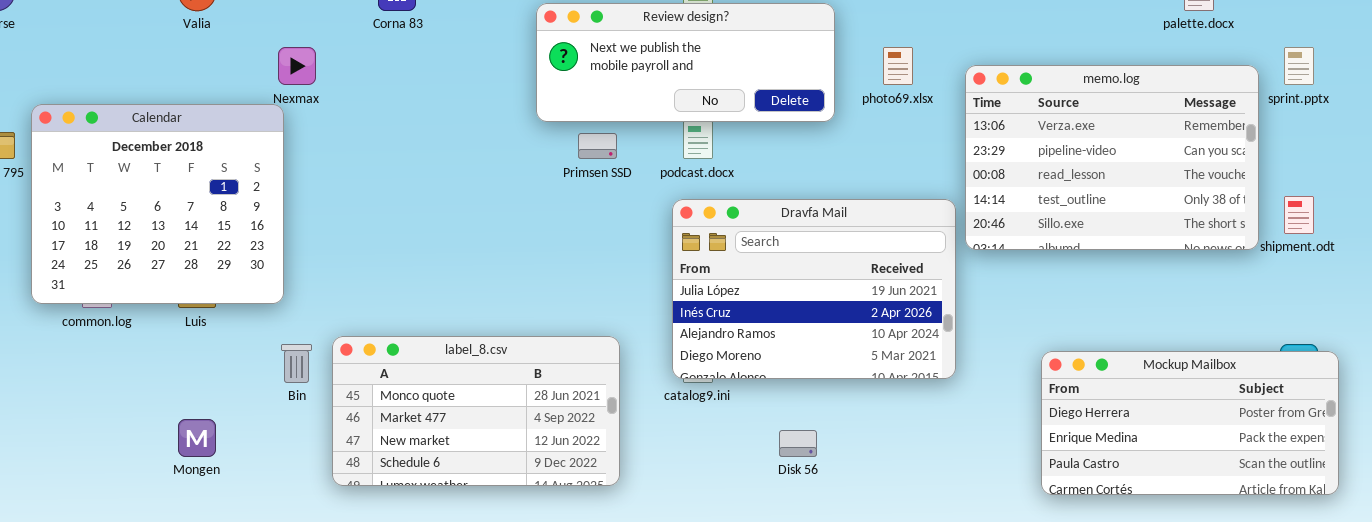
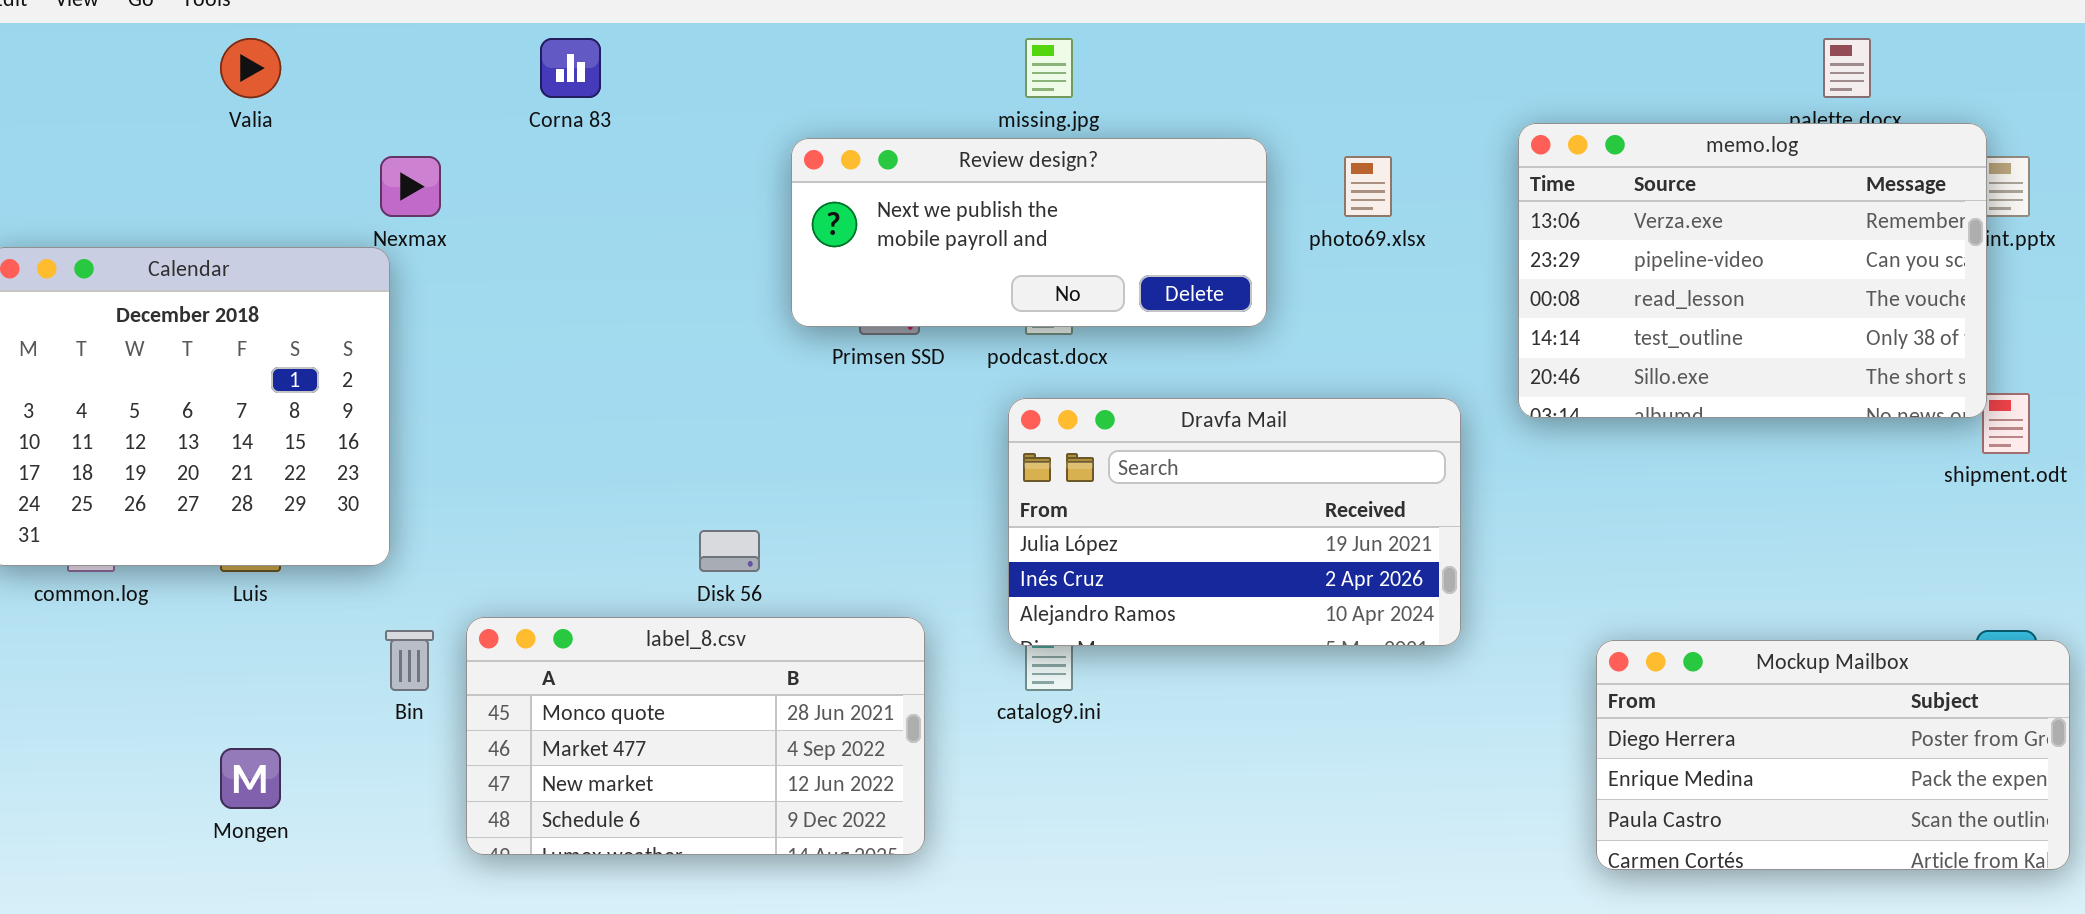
Review design?: [536,3,835,122] -> [791,138,1267,327], moved
memo.log: [965,65,1259,250] -> [1518,123,1987,418], moved
Dravfa Mail: [672,199,956,379] -> [1008,398,1461,646], resized
Disk 56: [779,430,817,457] -> [699,530,760,572], moved

